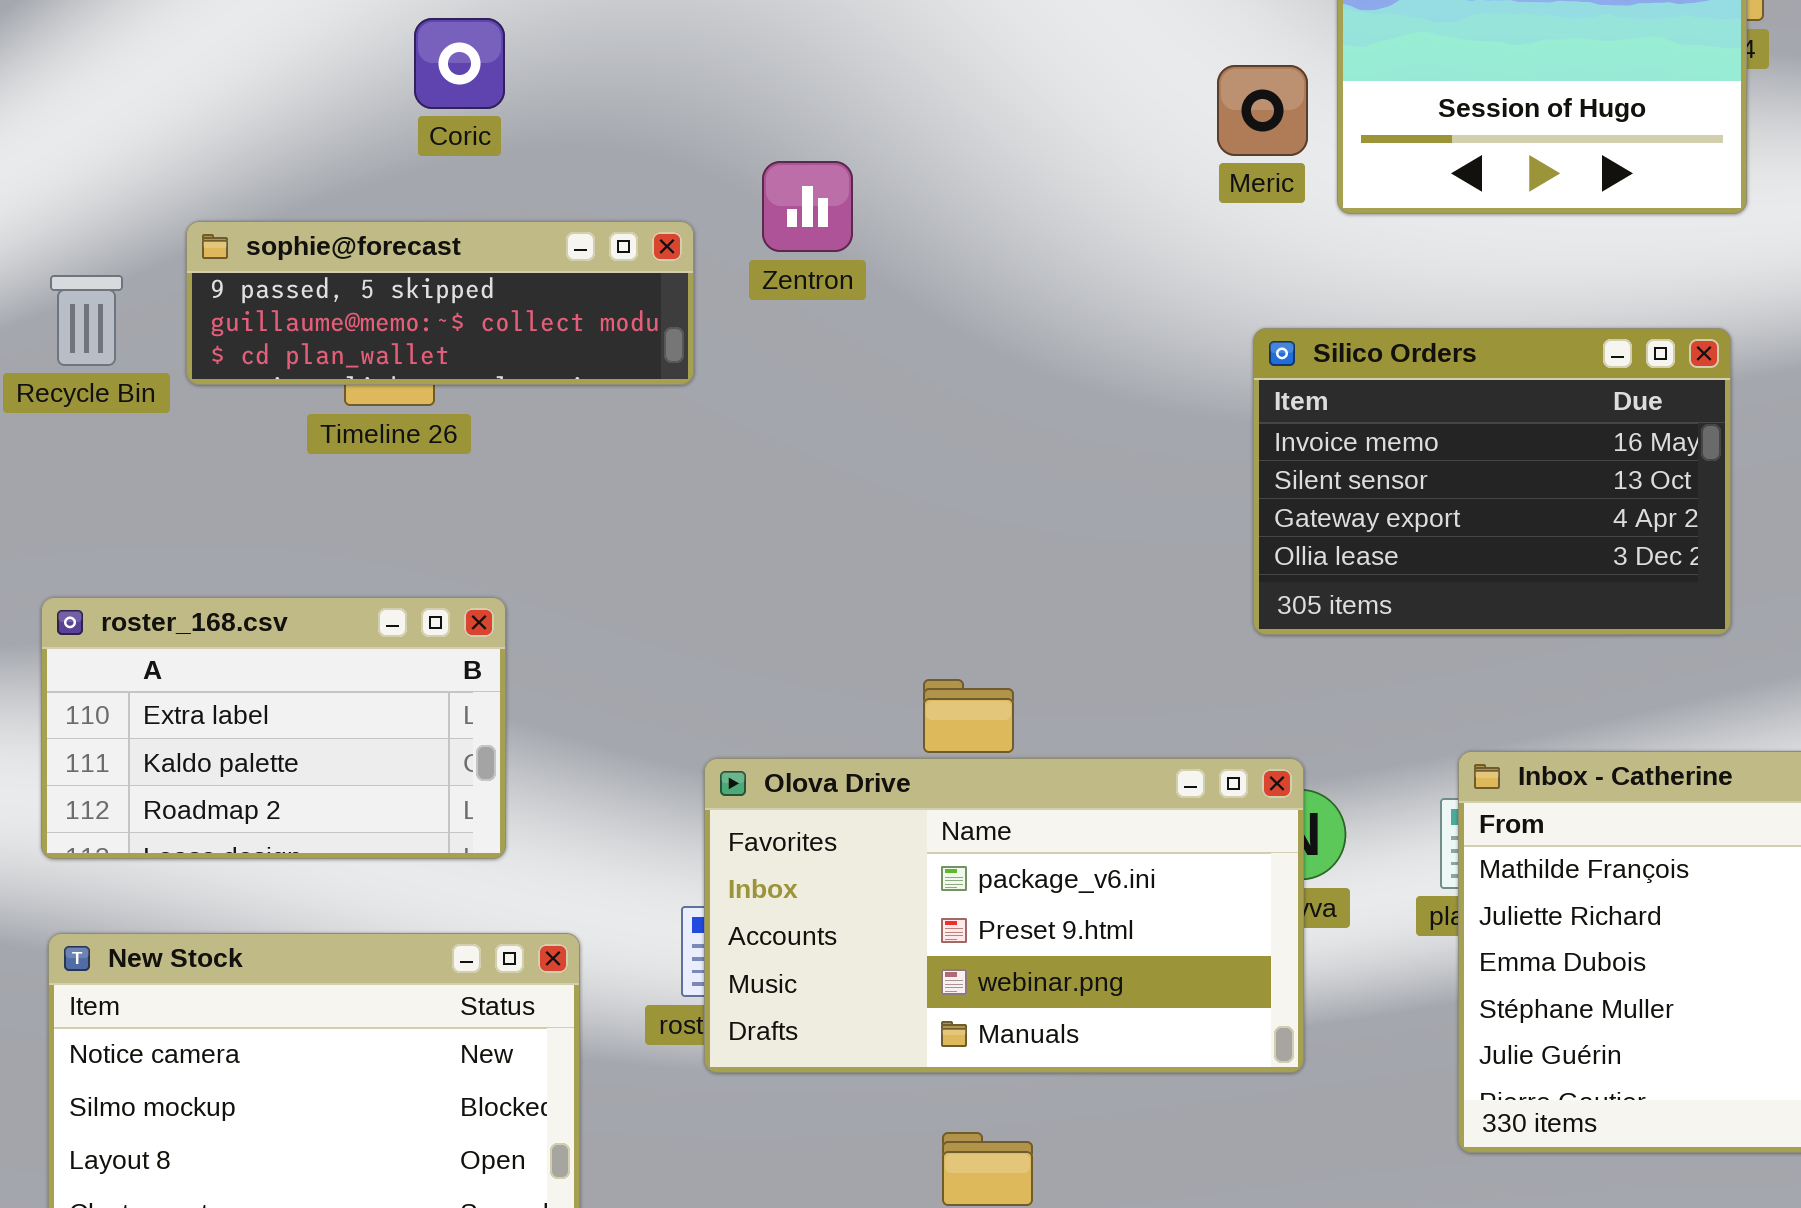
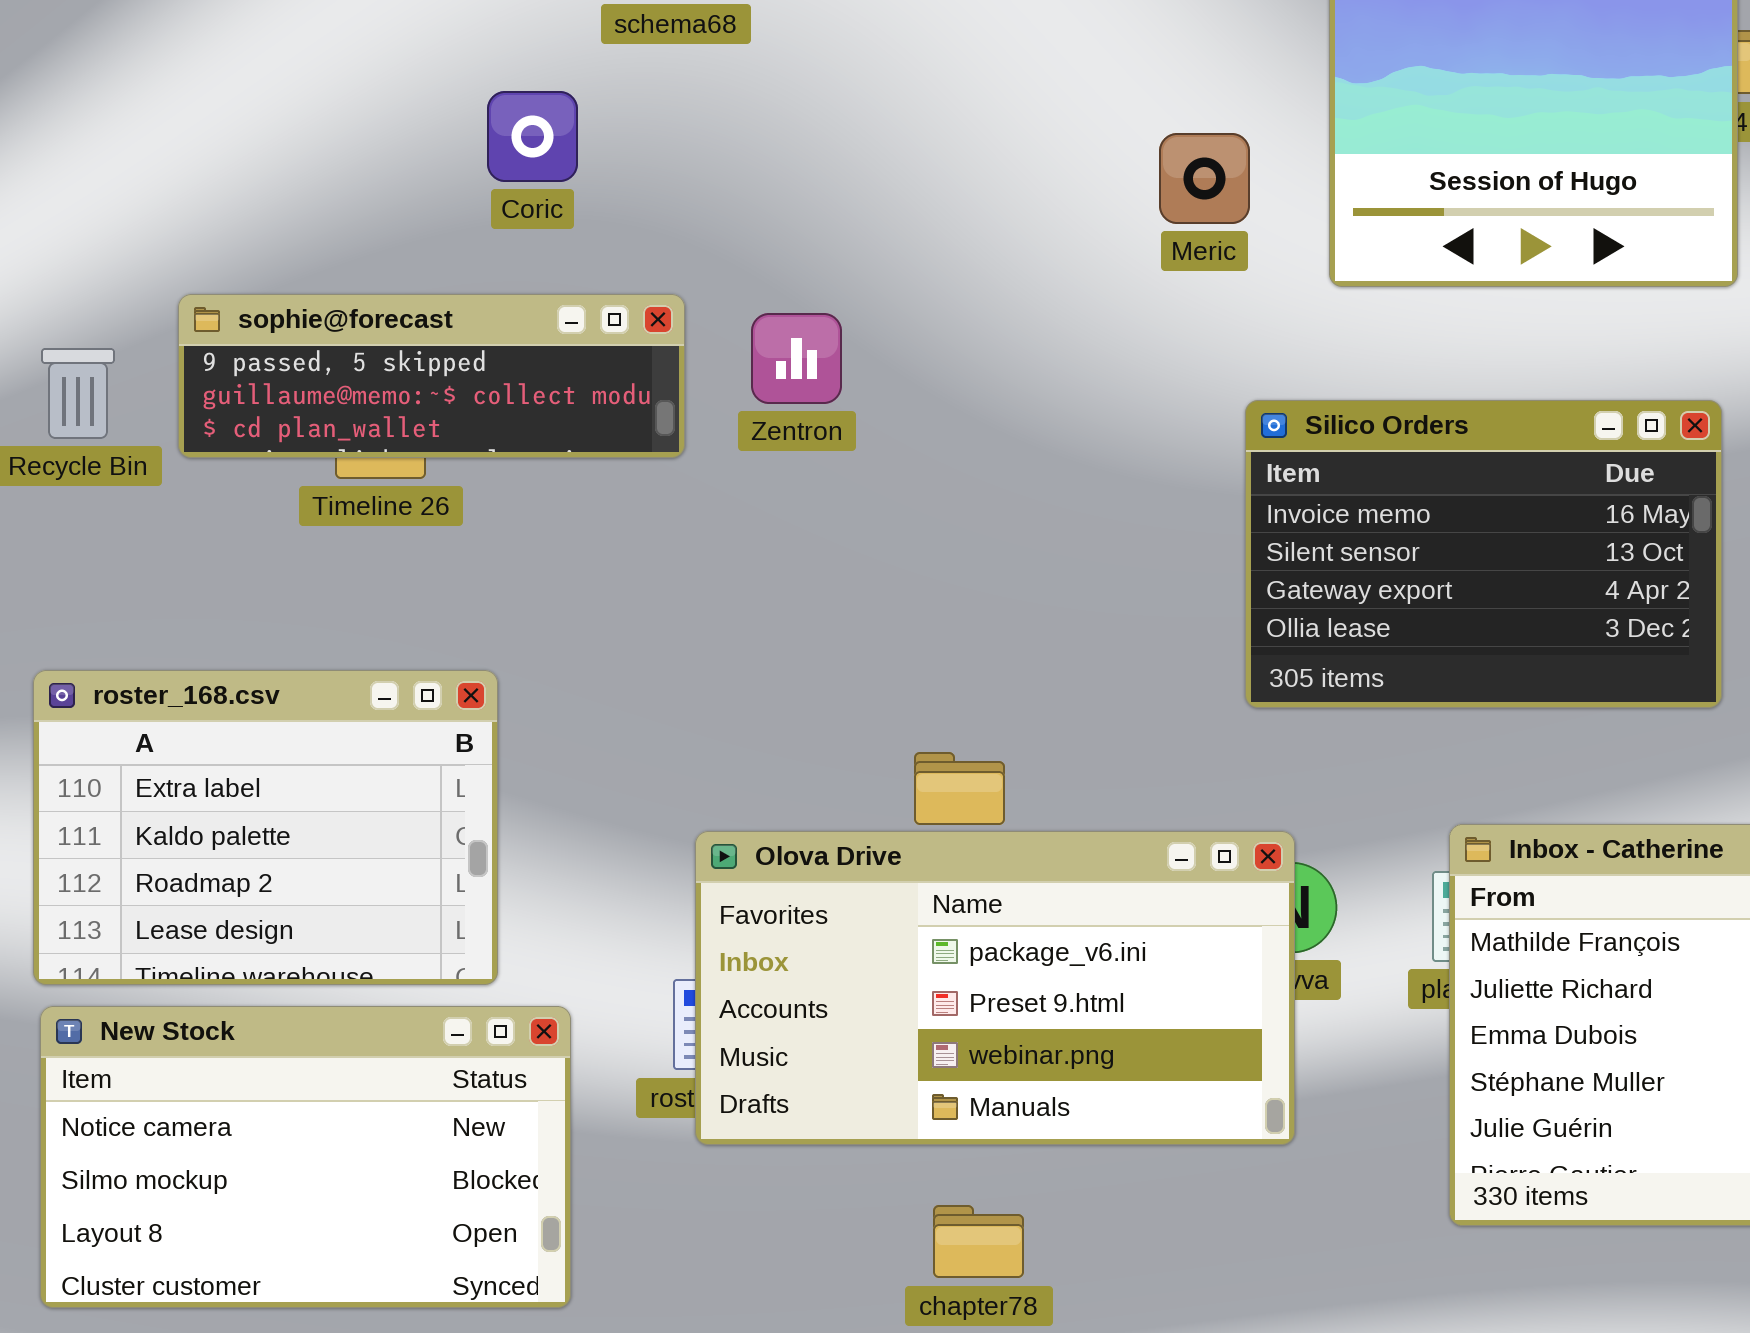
Coric: [414,18,505,109] -> [487,91,578,182], moved
Meric: [1217,65,1308,156] -> [1159,133,1250,224], moved
Zentron: [762,161,853,252] -> [751,313,842,404], moved
roster_168.csv: [41,597,506,859] -> [33,670,498,985], resized

